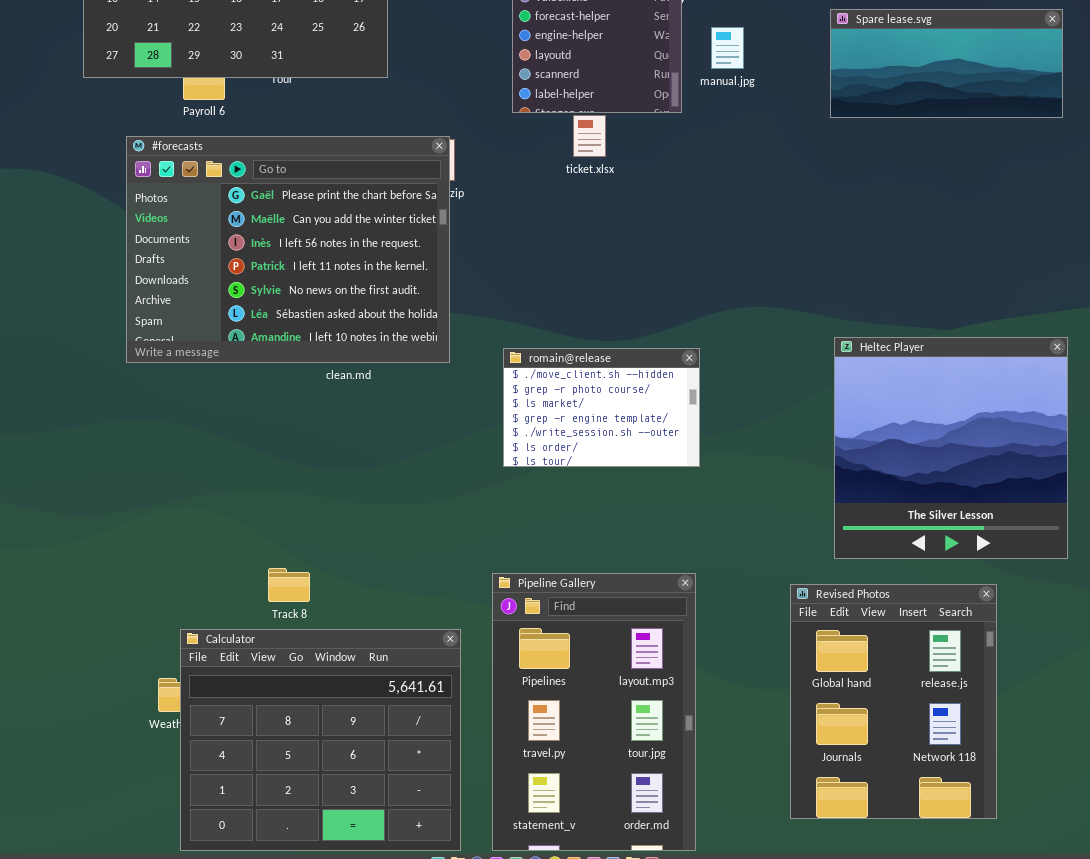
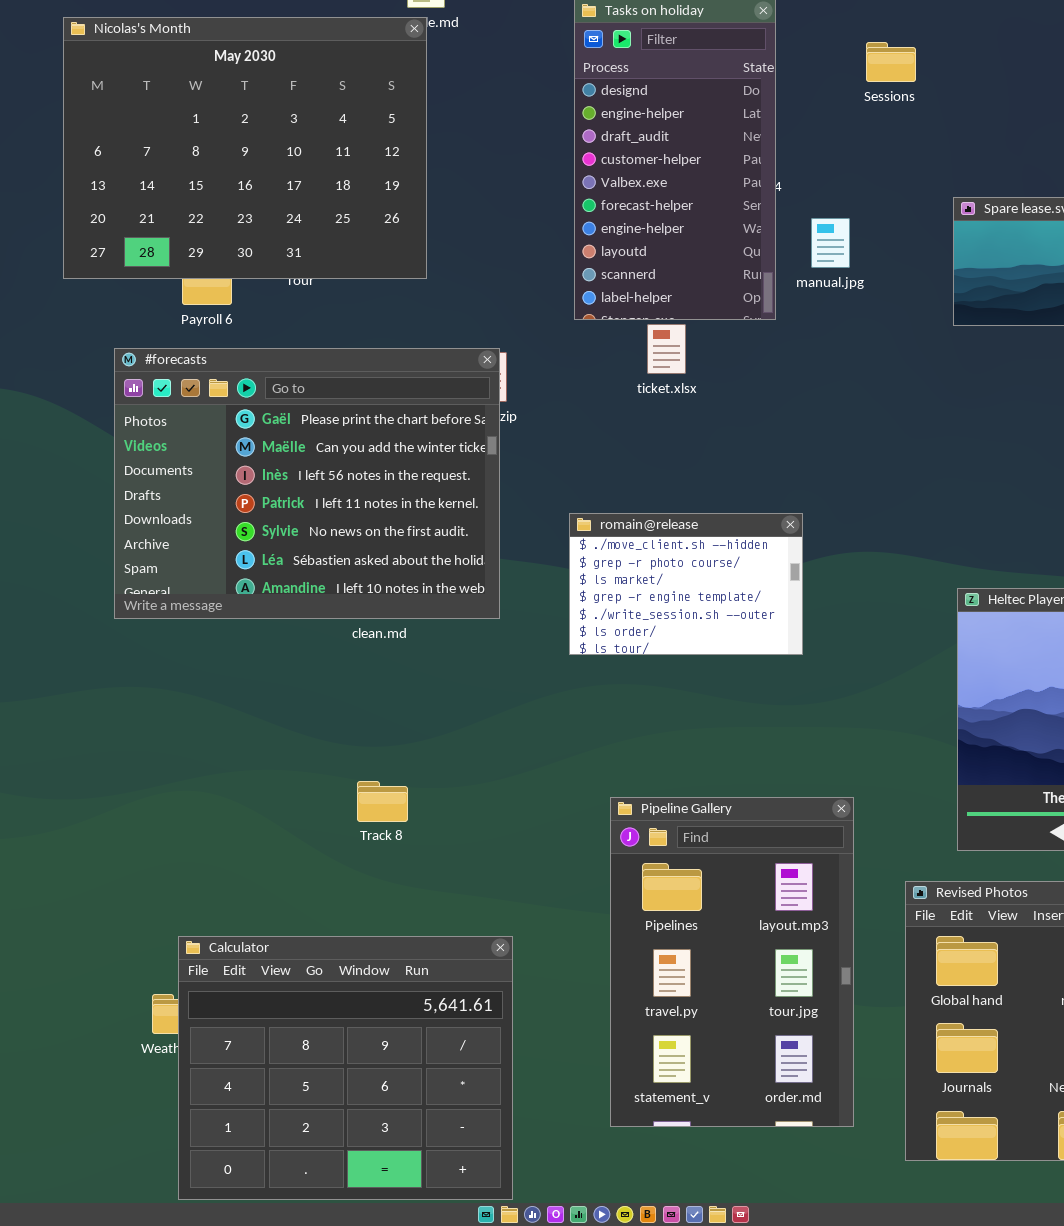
romain@release: [503,348,700,467] -> [569,513,803,655], moved
Track 8: [268,568,310,602] -> [357,781,408,822], moved
Pipeline Gallery: [492,573,696,851] -> [610,797,854,1127], moved

